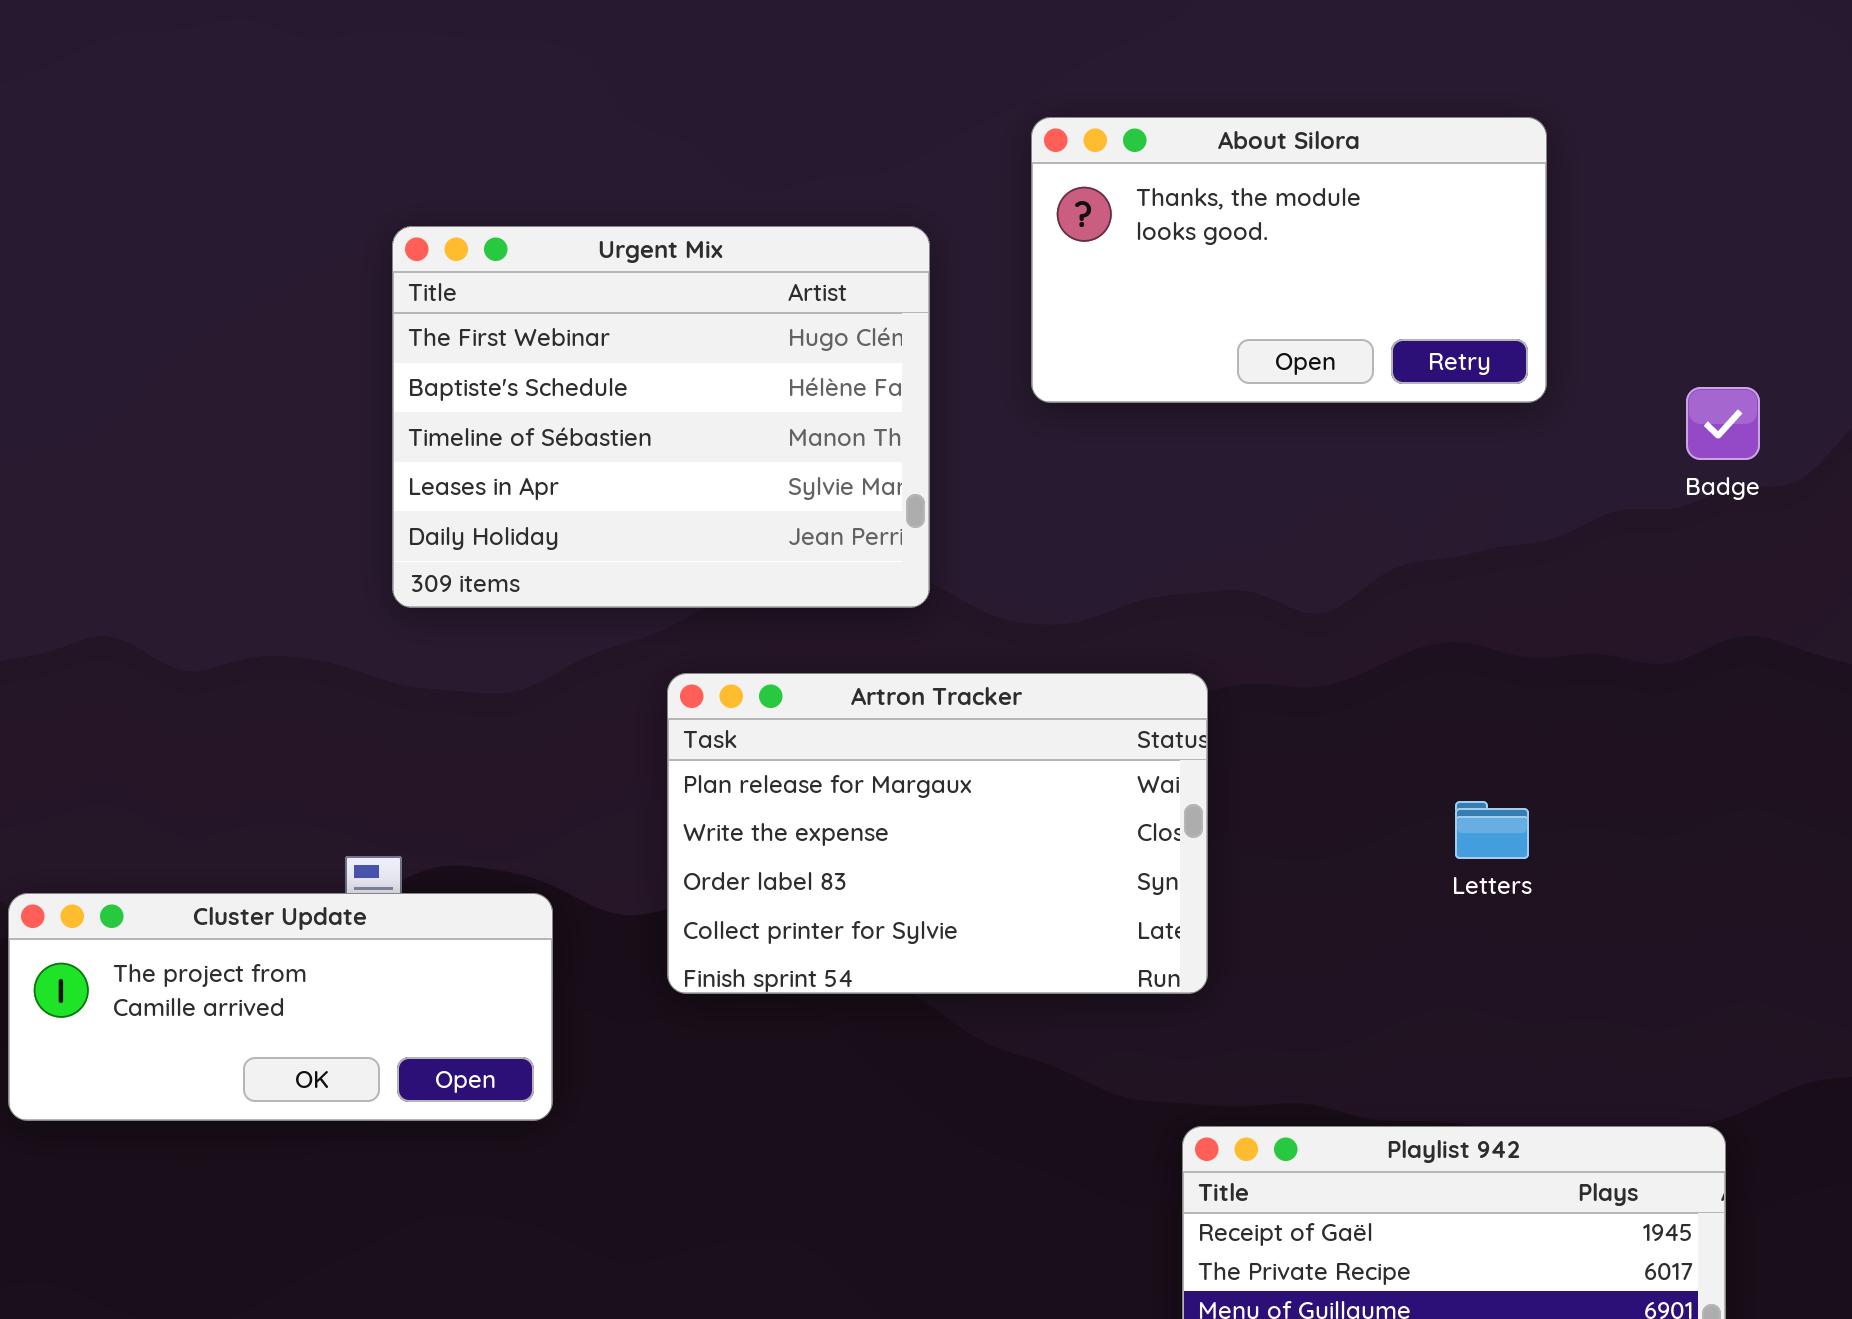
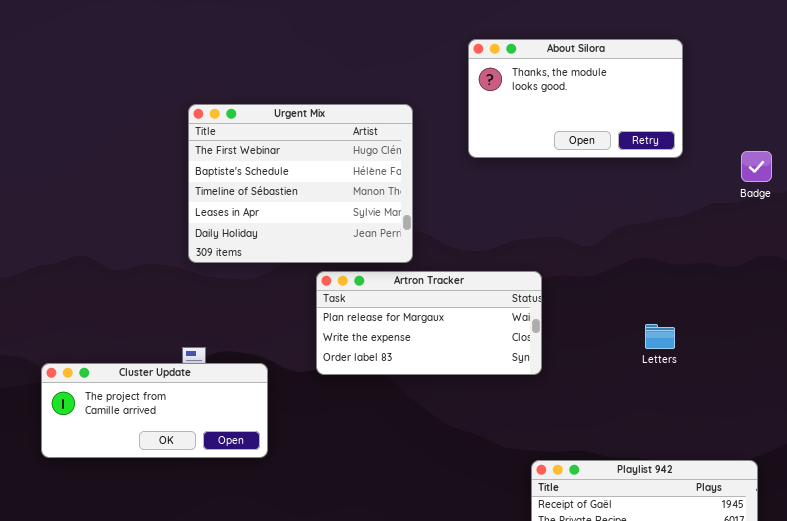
Urgent Mix: [392,226,930,608] -> [188,104,413,263], moved
Artron Tracker: [667,673,1208,994] -> [316,271,542,375], resized

